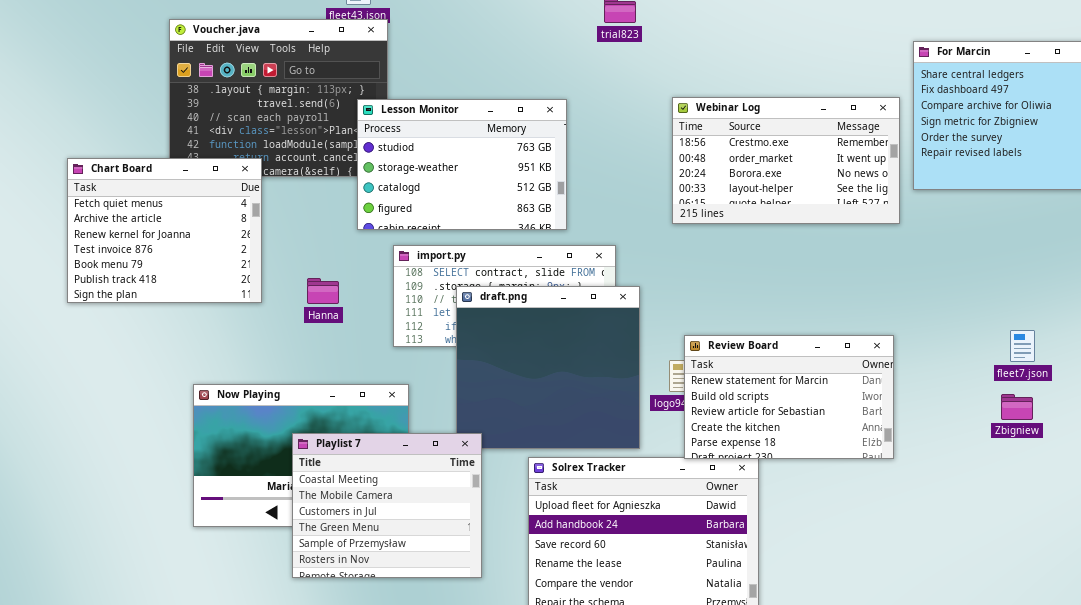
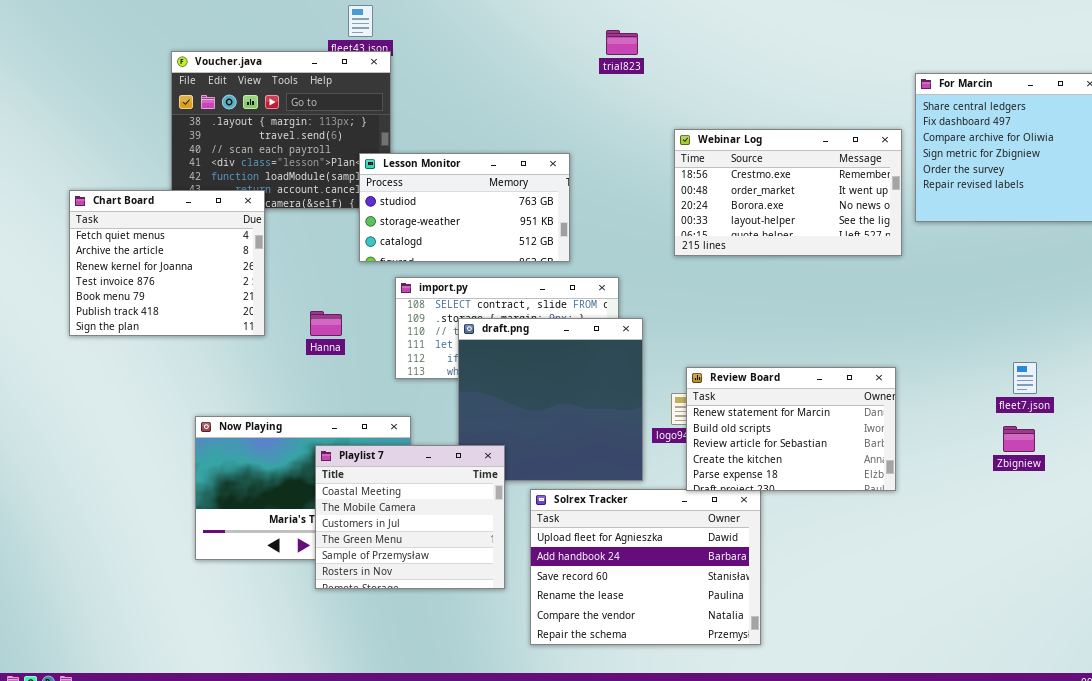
Lesson Monitor: [357,99,567,230] -> [359,153,570,262], resized
Playlist 7: [292,433,482,578] -> [315,445,505,589], moved

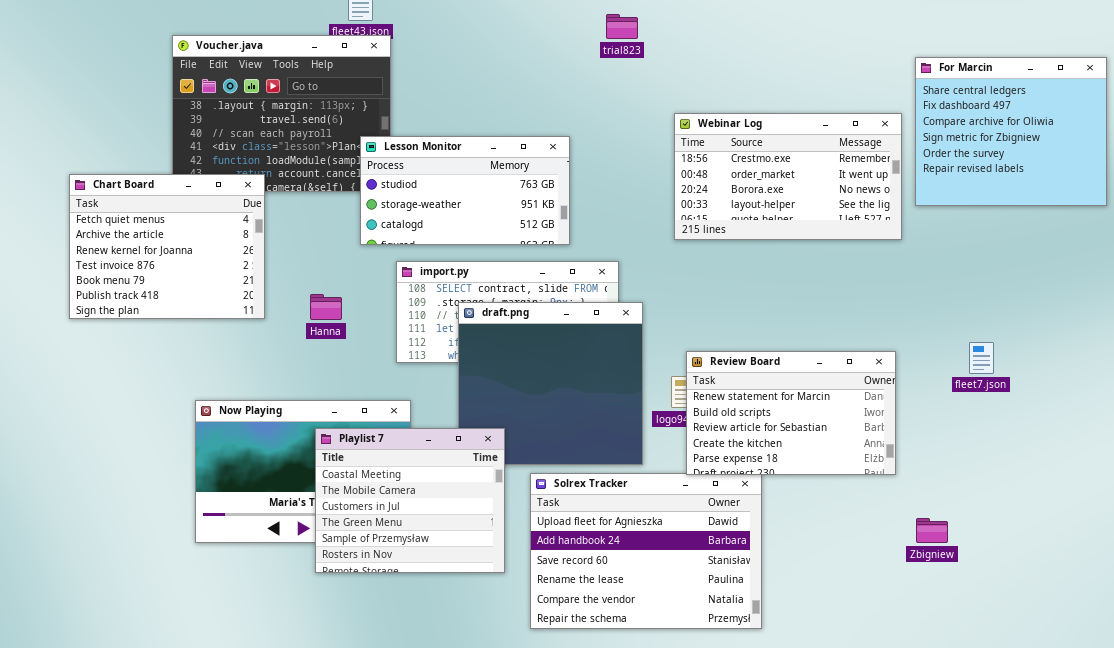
fleet7.json: [1013,362,1037,394] -> [969,342,994,374], moved
Zbigniew: [1003,426,1035,452] -> [916,518,948,543], moved

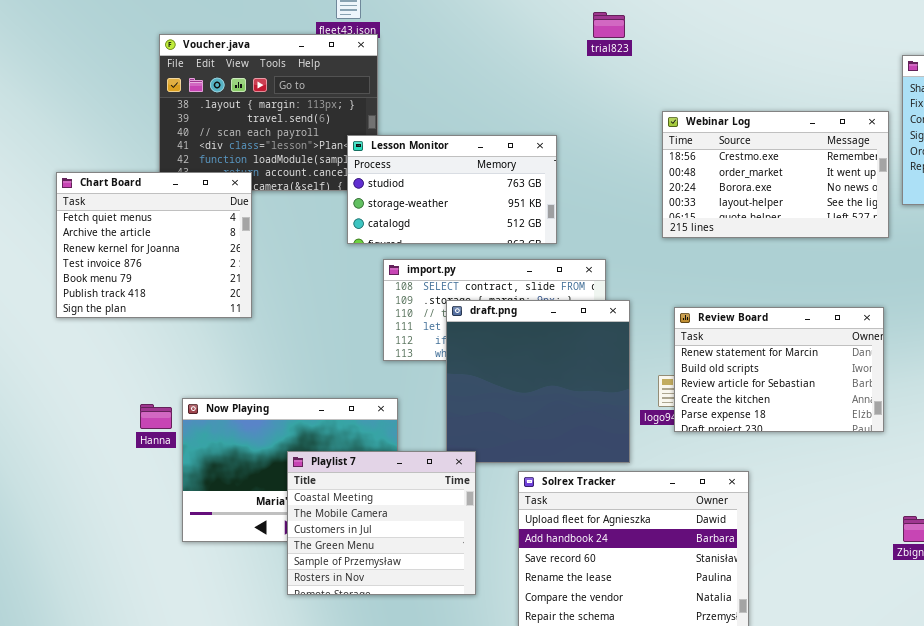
Hanna: [310,294,342,320] -> [140,404,172,429], moved
Review Board: [686,351,896,475] -> [674,307,884,432], moved
Playlist 7: [315,428,505,573] -> [287,451,476,595], moved

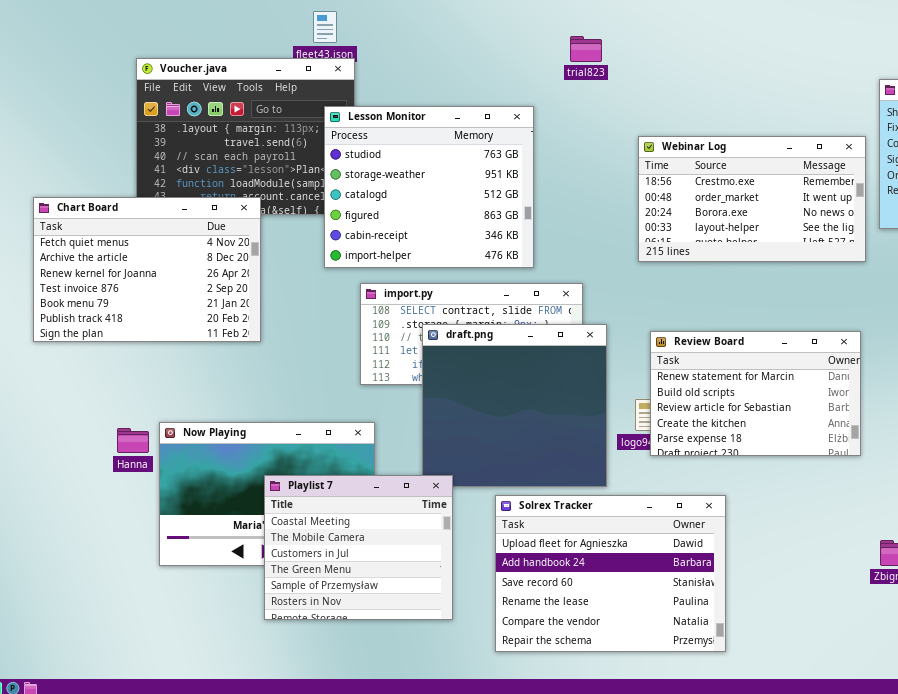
Lesson Monitor: [347,135,557,244] -> [324,106,534,268], resized
Chart Board: [56,172,252,318] -> [33,197,261,342], resized

